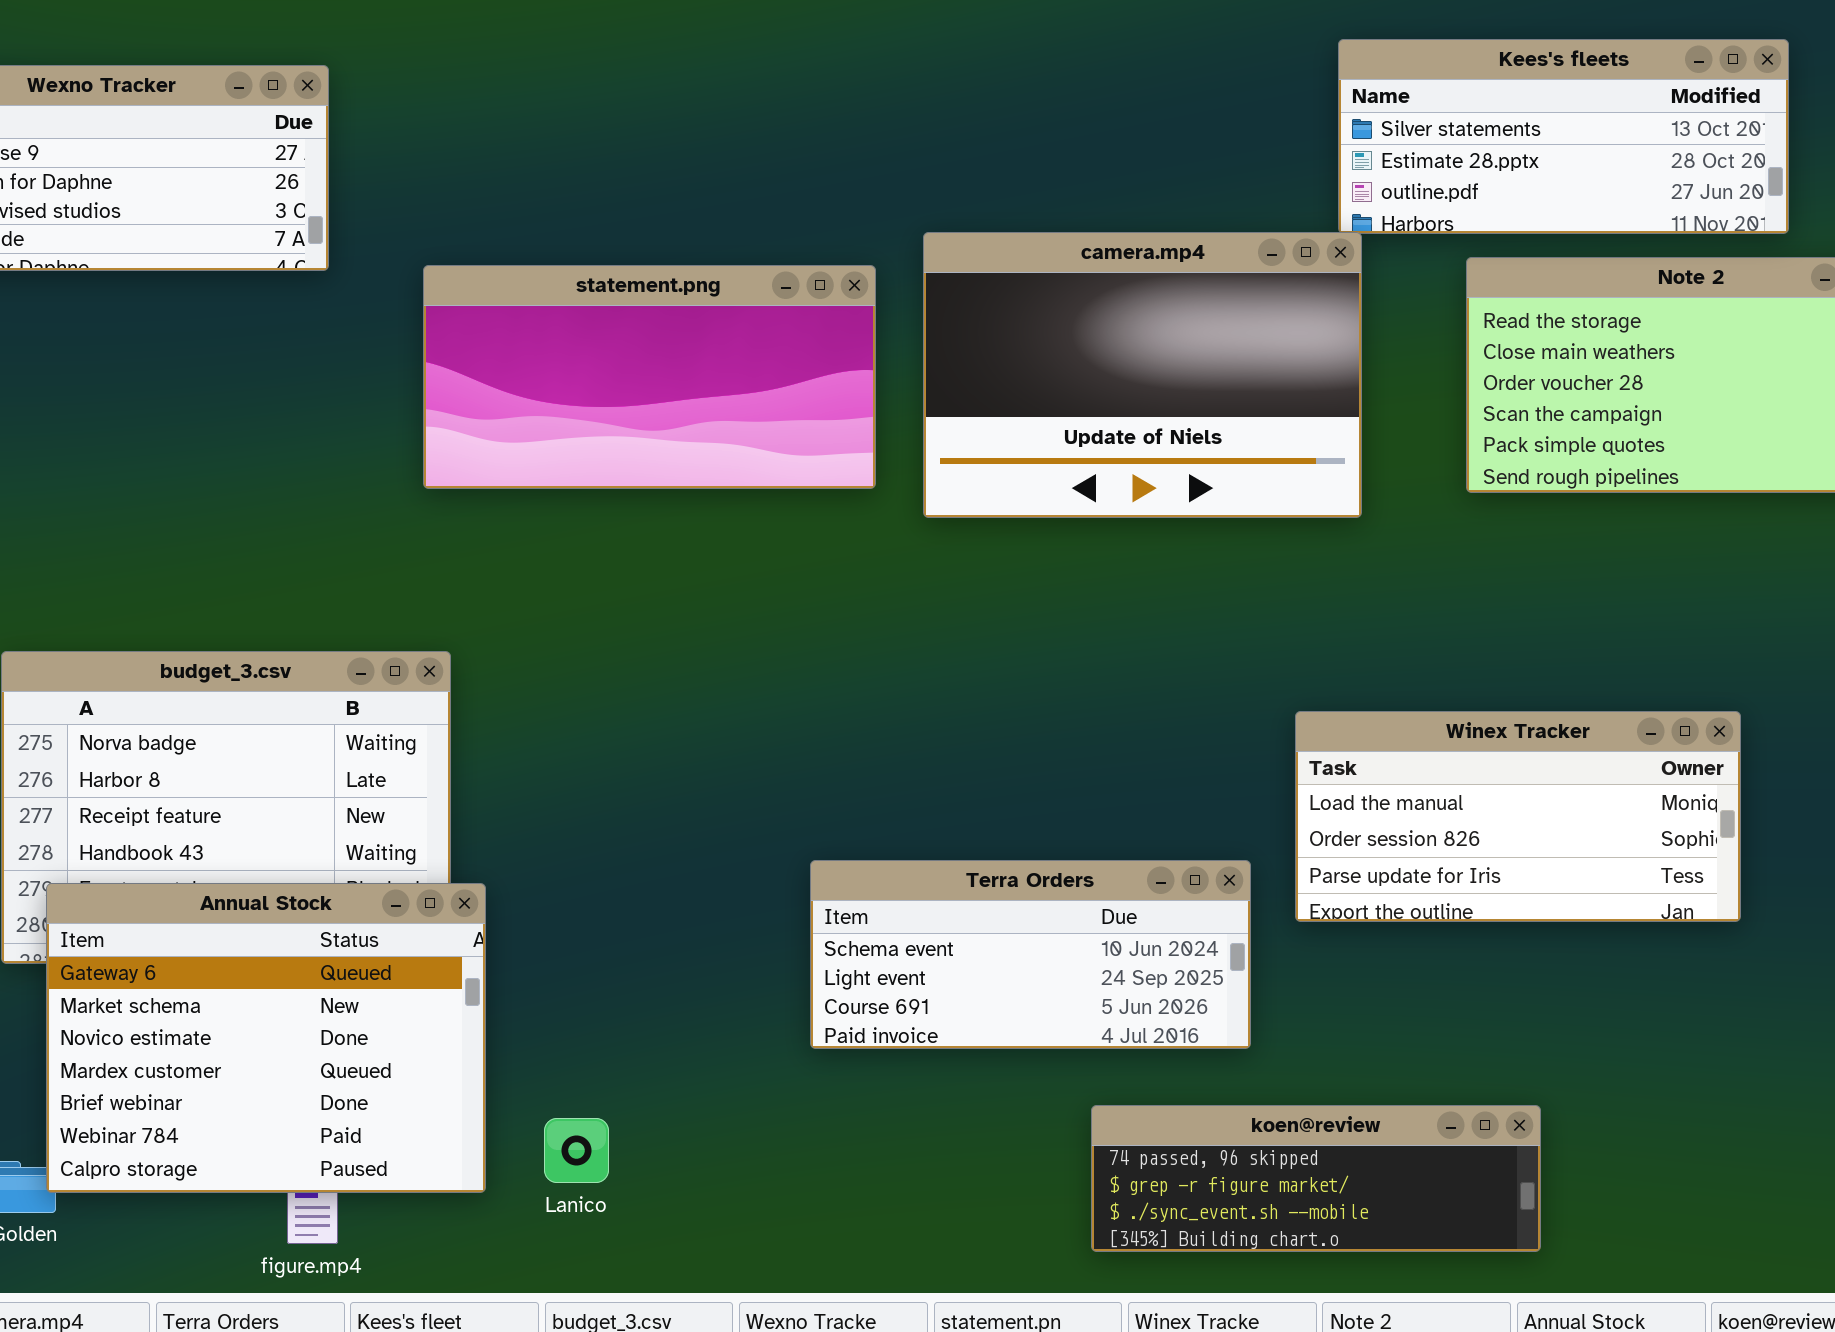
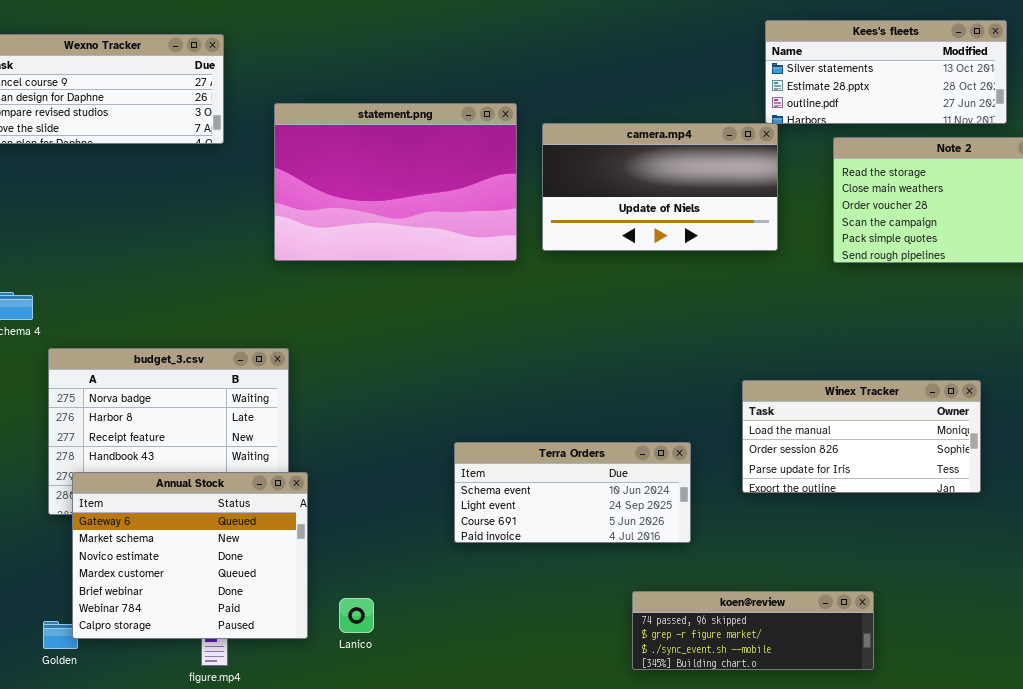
camera.mp4: [923,232,1362,518] -> [542,123,778,251], resized
statement.png: [423,265,876,489] -> [274,103,517,261], resized
Terra Orders: [810,860,1251,1049] -> [454,442,691,543], moved

